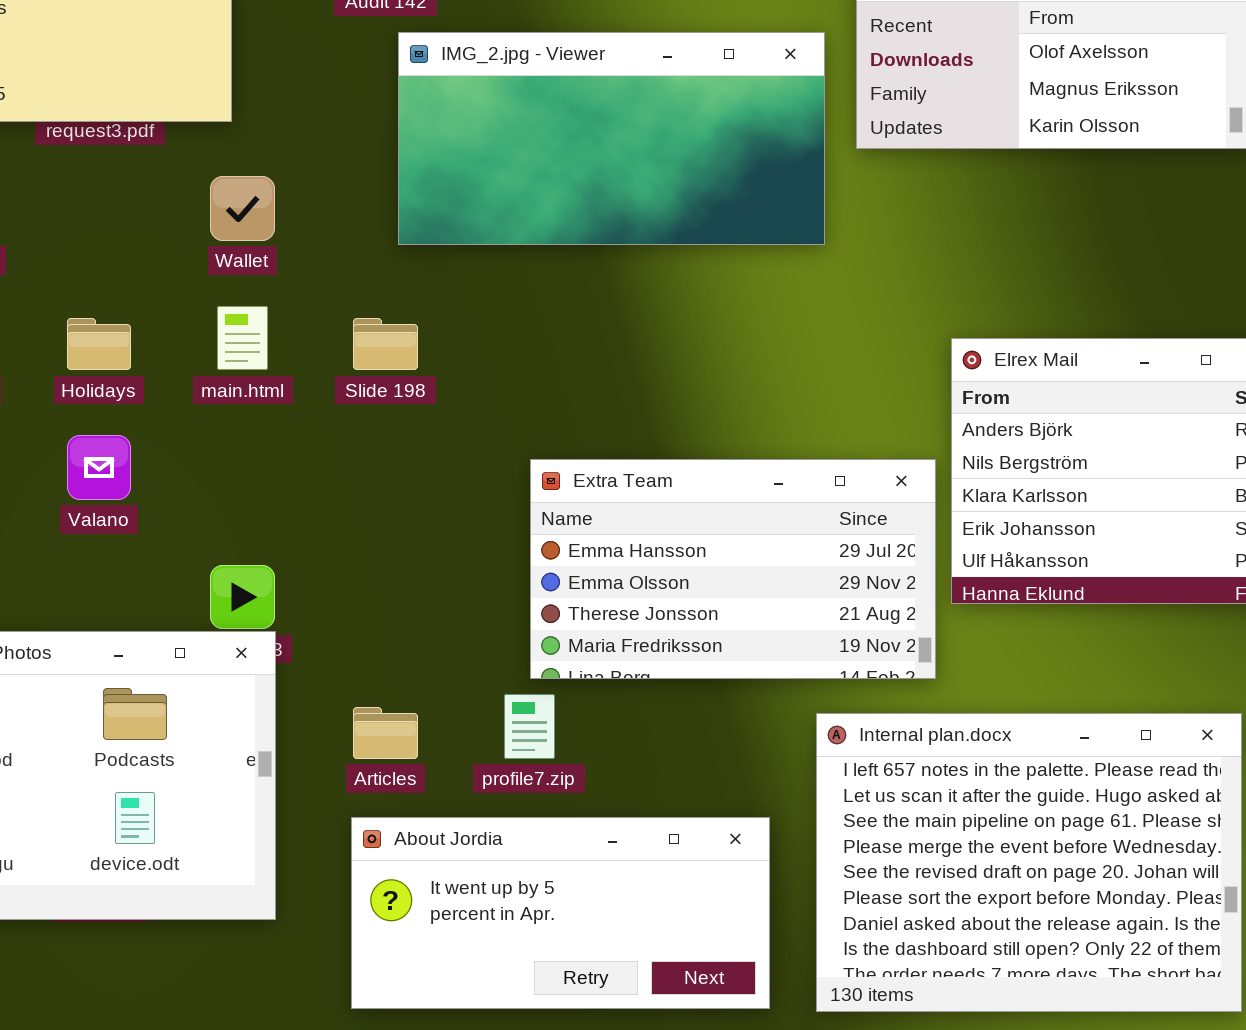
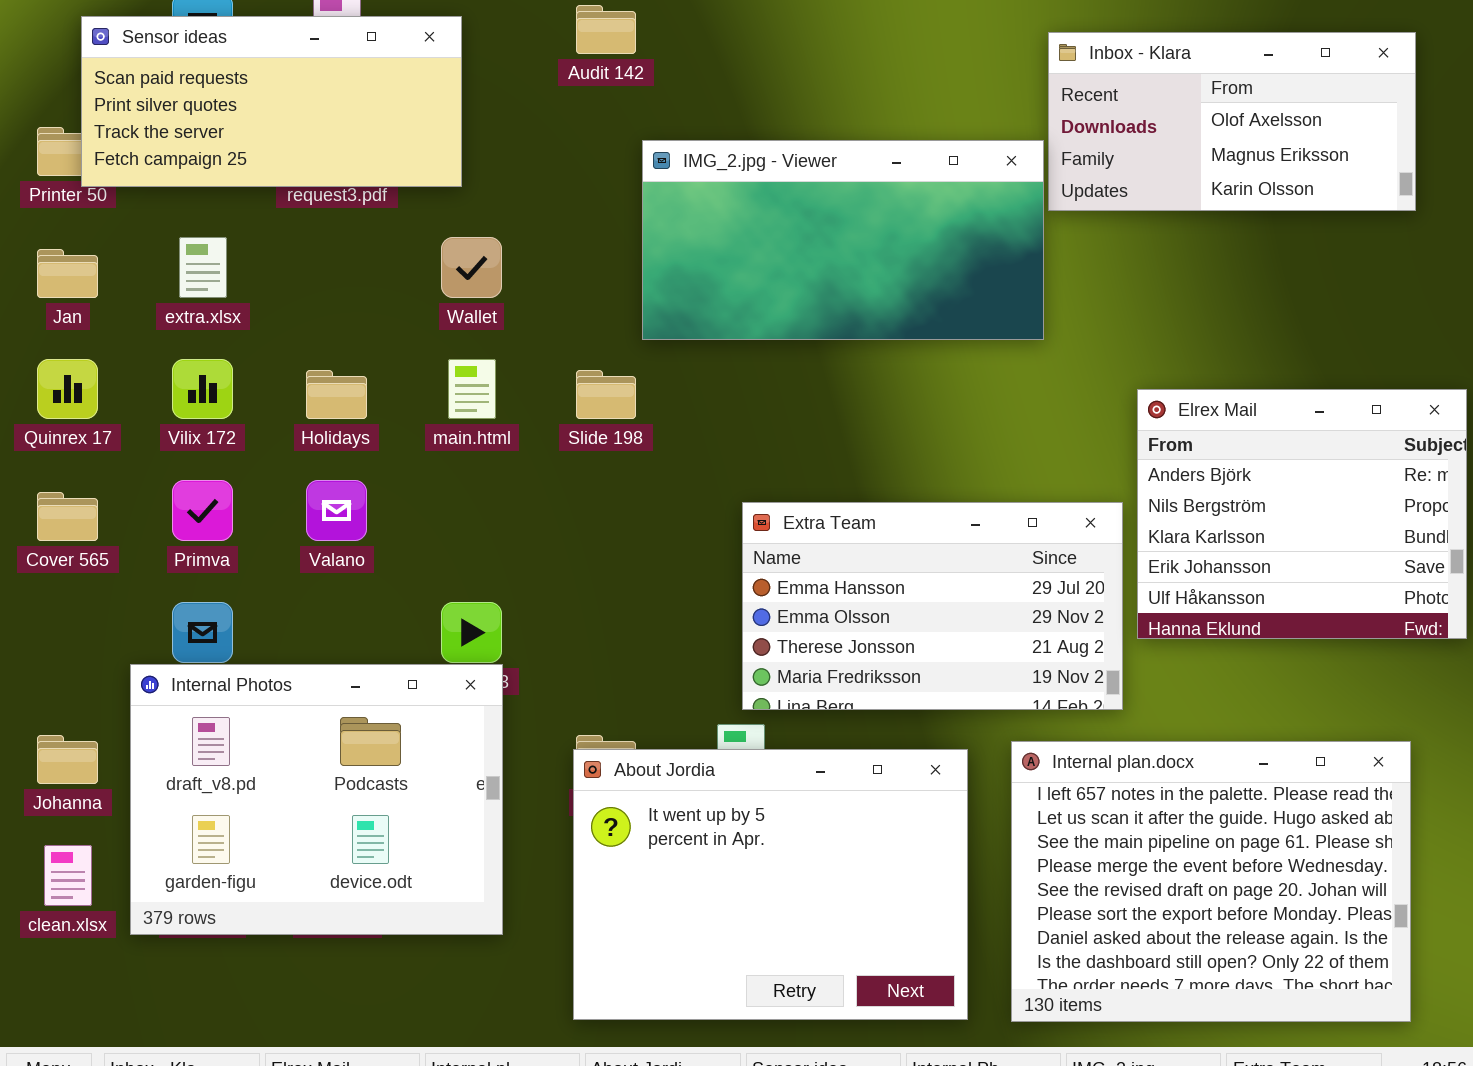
IMG_2.jpg - Viewer: [398,32,825,245] -> [642,140,1044,340], moved
About Jordia: [351,817,770,1009] -> [573,749,968,1020], resized

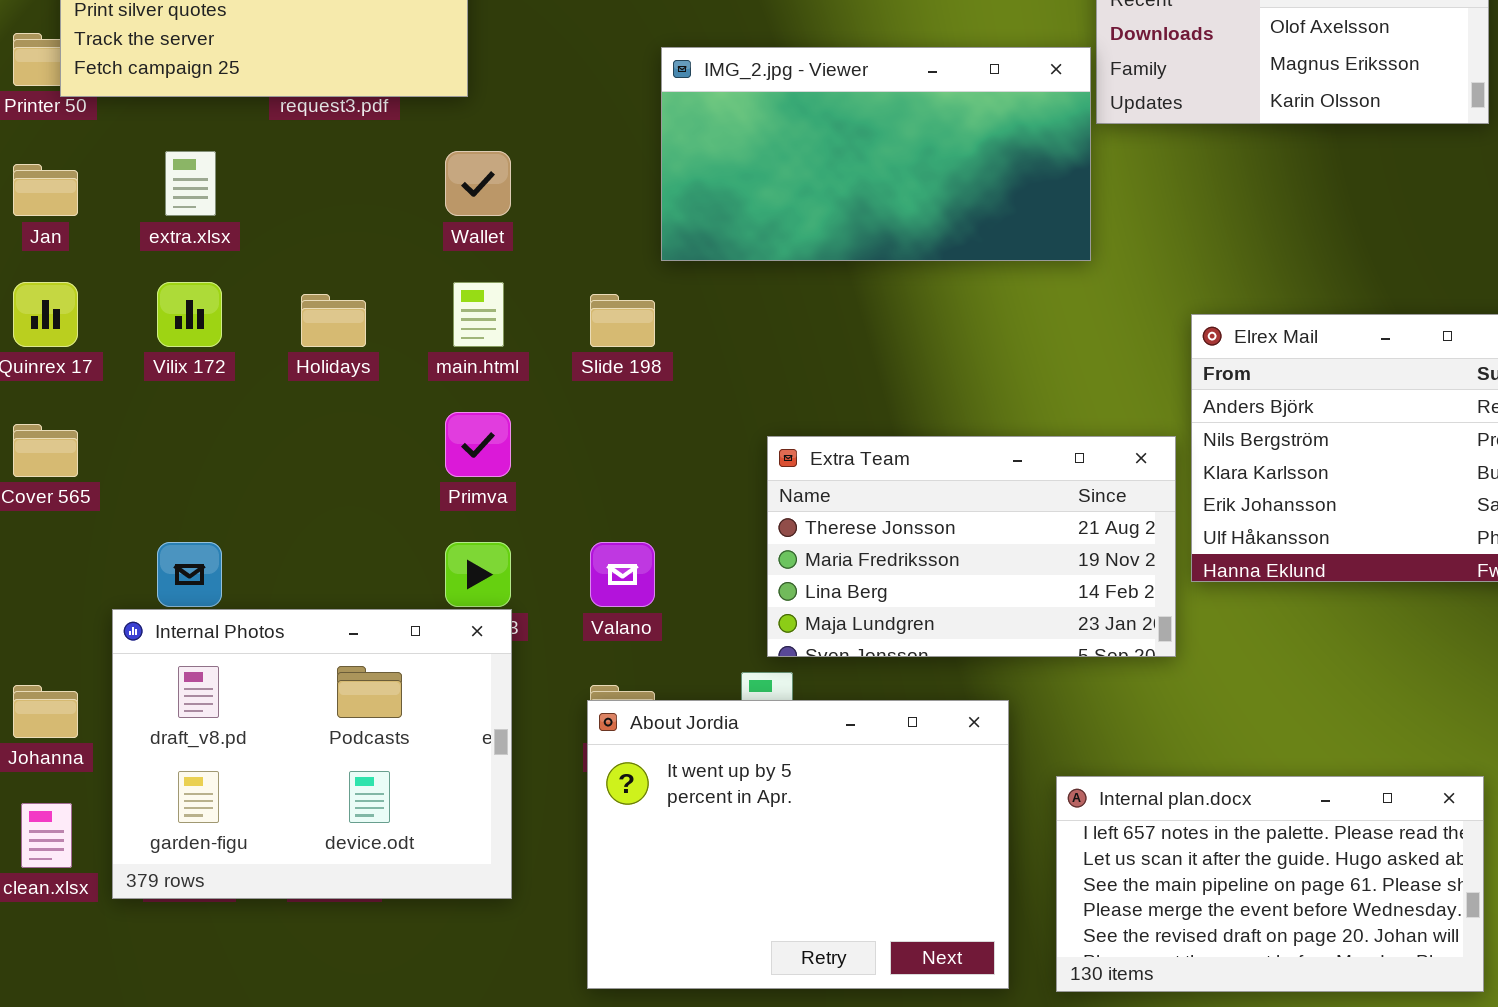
Primva: [172,480,233,541] -> [445,412,511,477], moved
Valano: [306,480,367,541] -> [590,542,655,607], moved
Extra Team: [742,502,1123,710] -> [767,436,1176,657], scrolled down 2 rows
Internal plan.docx: [1011,741,1411,1022] -> [1056,776,1484,992], resized

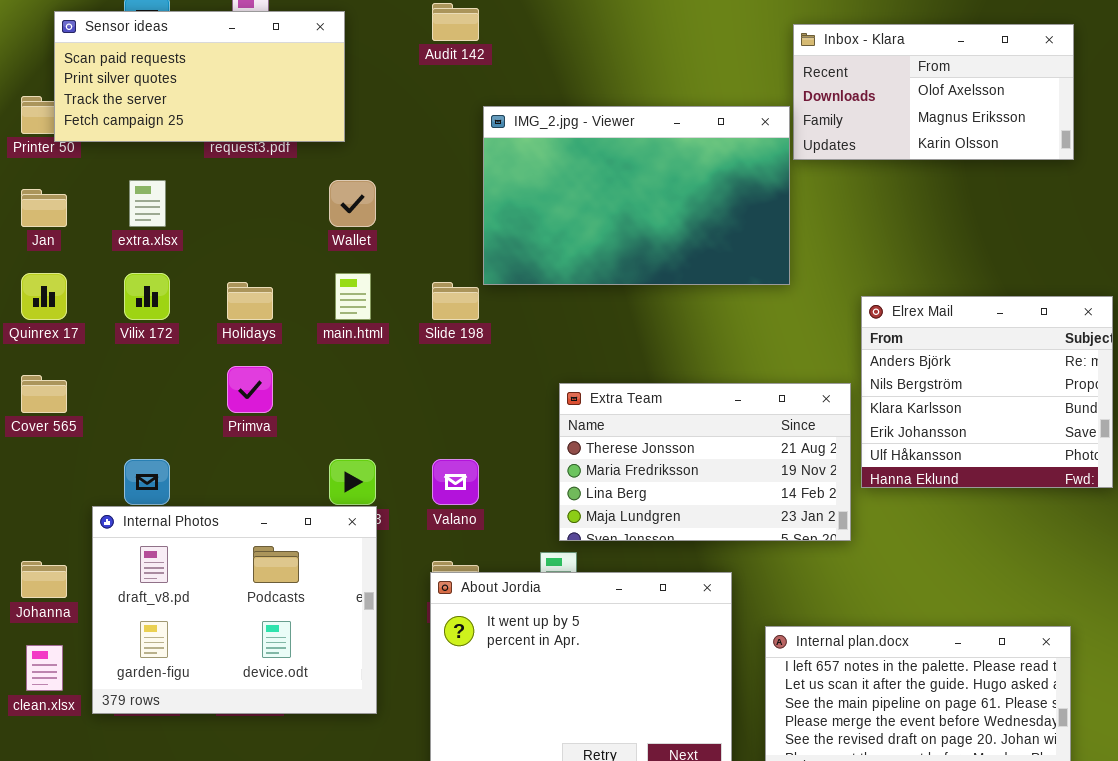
IMG_2.jpg - Viewer: [661,47,1091,261] -> [483,106,790,285], resized
Primva: [445,412,511,477] -> [227,366,273,413], moved

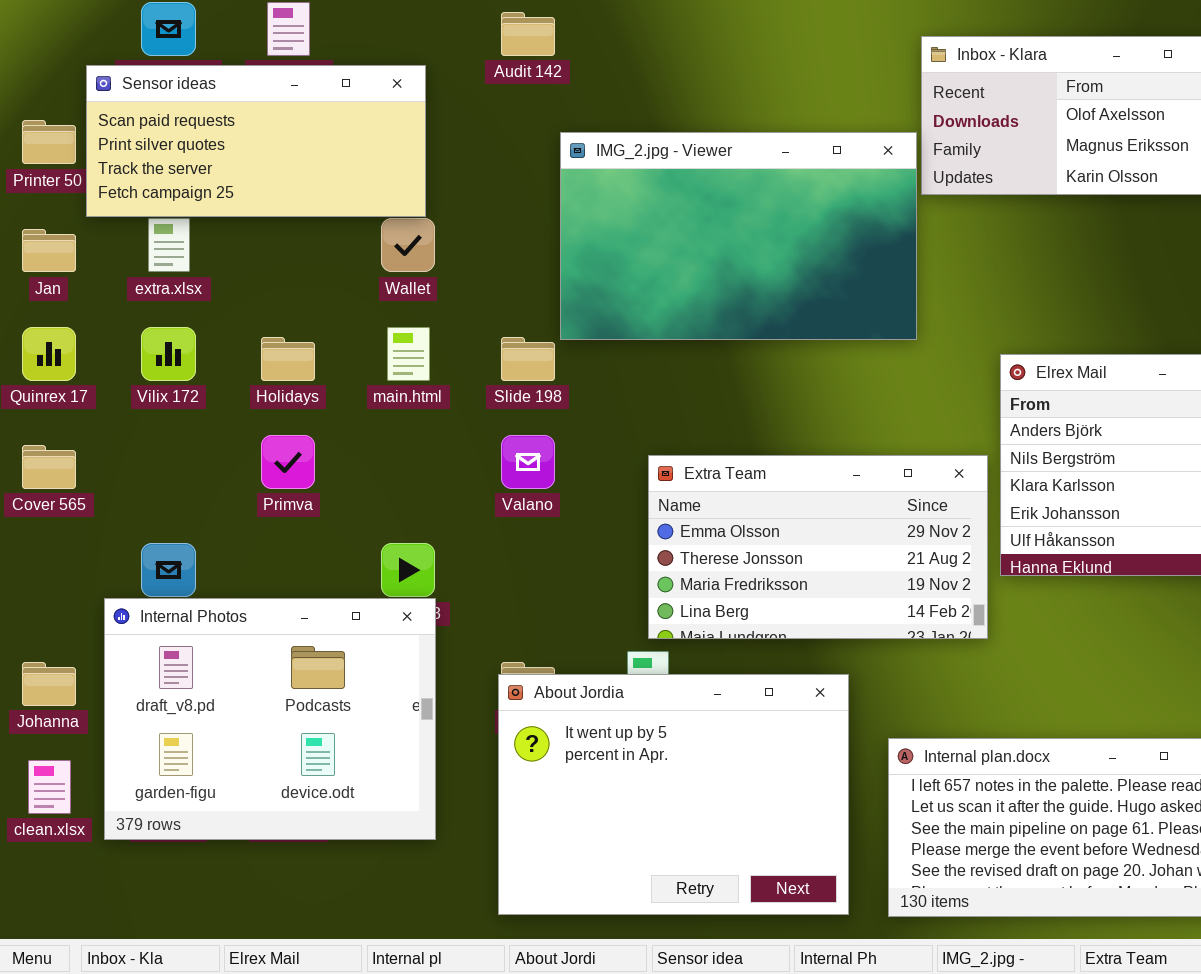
Sensor ideas: [54,11,345,142] -> [86,65,426,217], moved
Extra Team: [559,383,851,541] -> [648,455,988,639], scrolled up 1 row
Valano: [432,459,479,505] -> [501,435,555,489], moved

